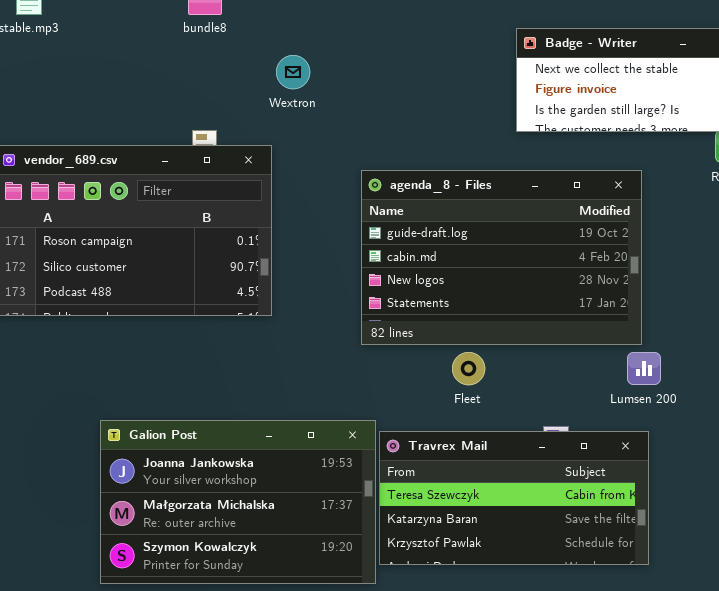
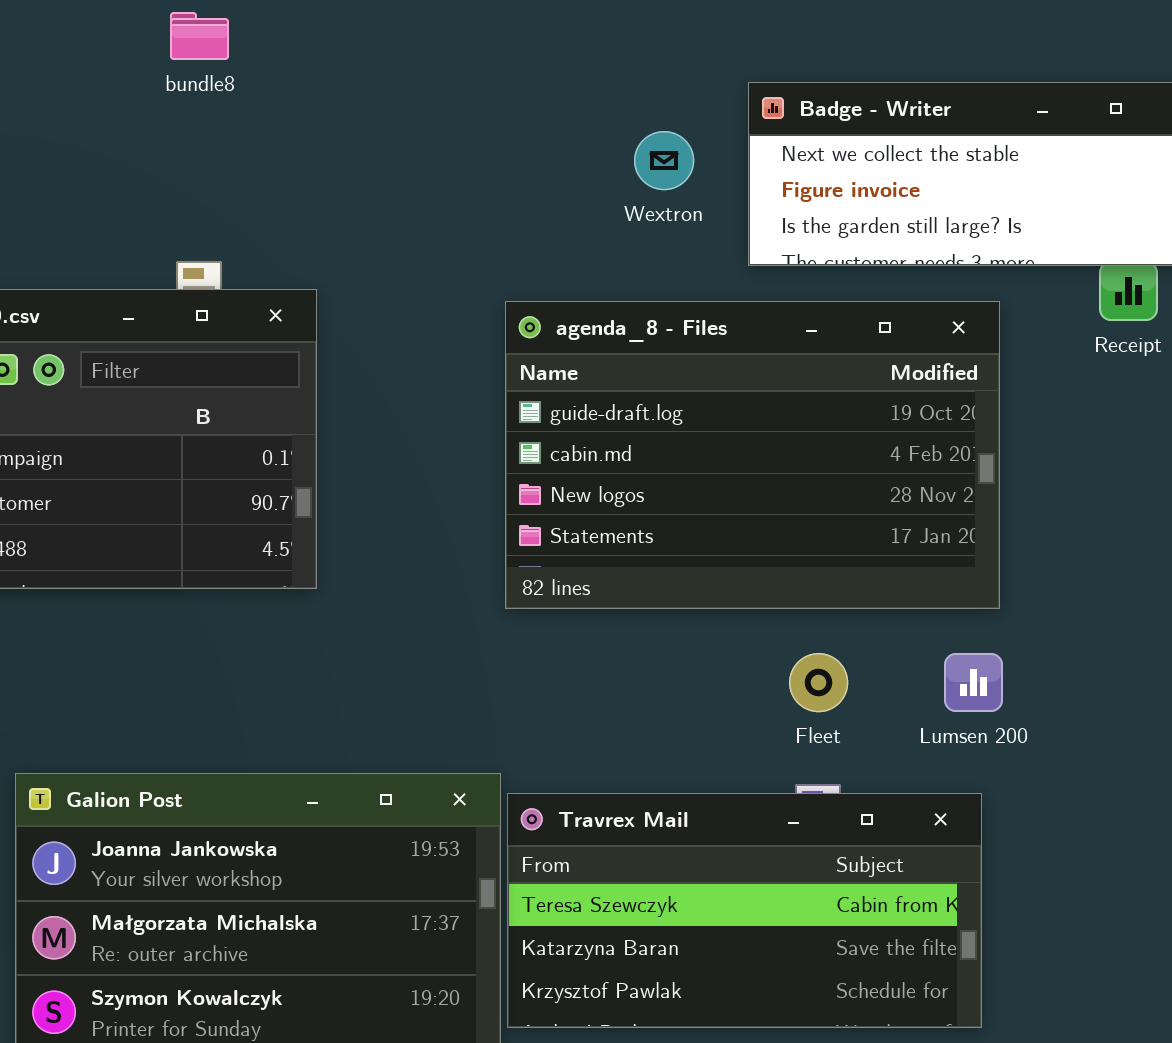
Wextron: [276,55,310,89] -> [634,131,694,190], moved
agenda_8 - Files: [361,170,642,345] -> [505,301,1000,609], moved
Fleet: [452,352,485,385] -> [789,653,848,712], moved

